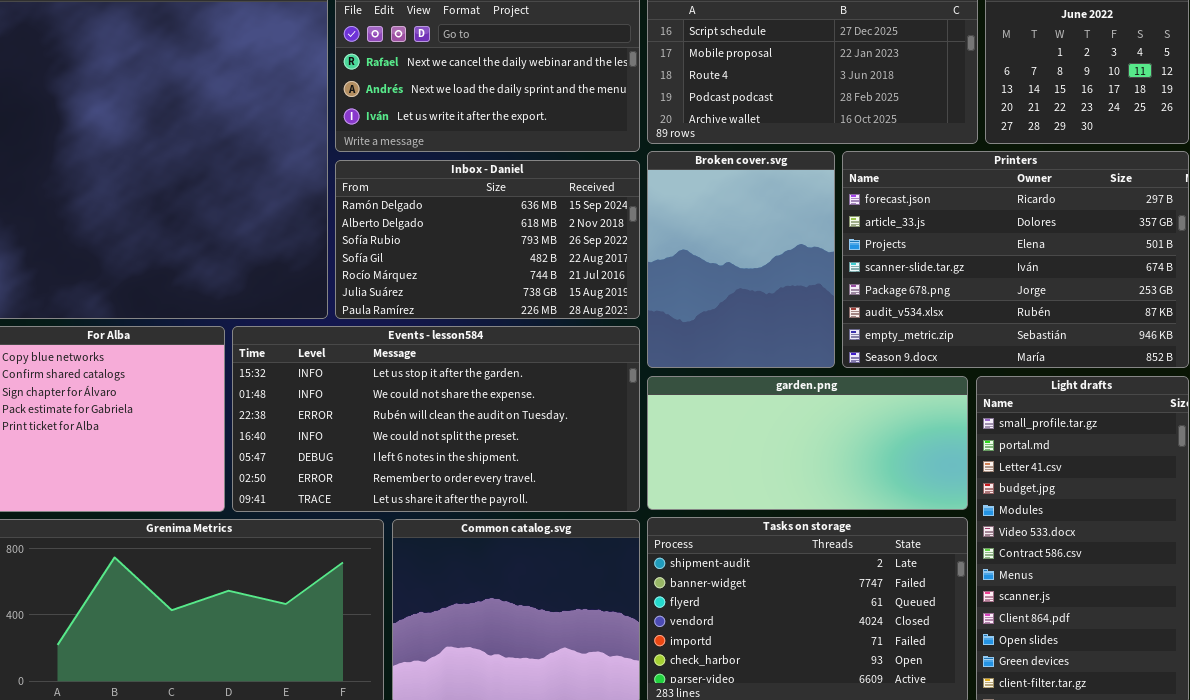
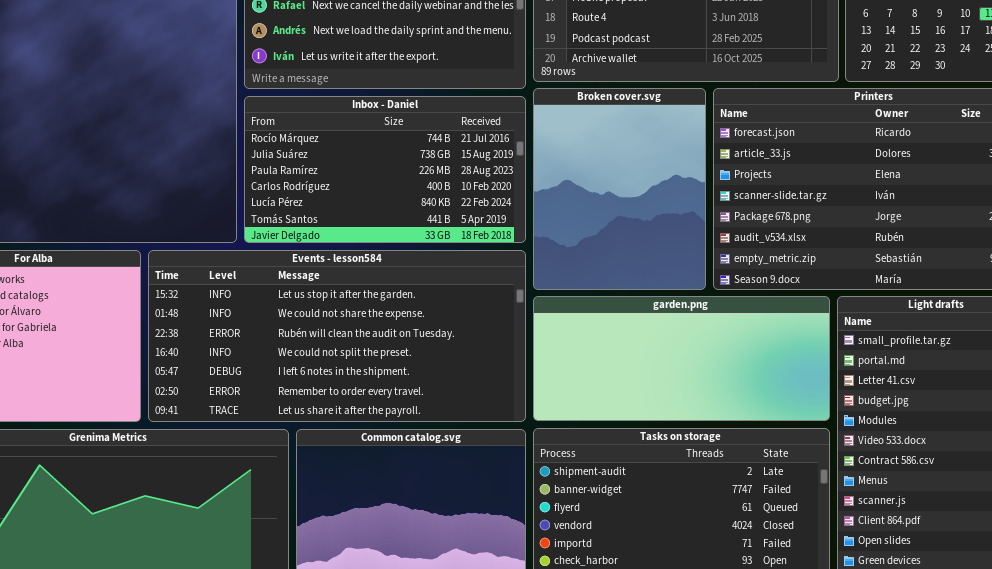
Inbox - Daniel: [335,160,640,319] -> [244,96,526,243], scrolled down 4 rows

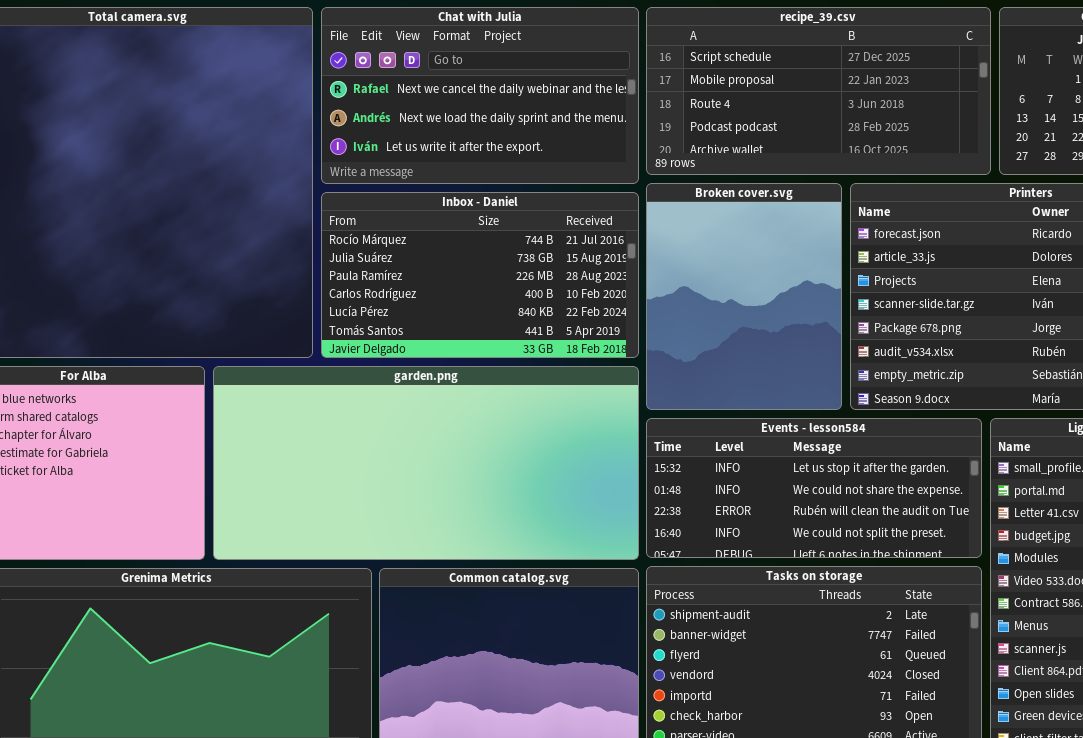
Events - lesson584: [148,250,526,422] -> [646,418,982,558], moved, resized
garden.png: [533,296,830,421] -> [213,366,639,560], moved, resized

